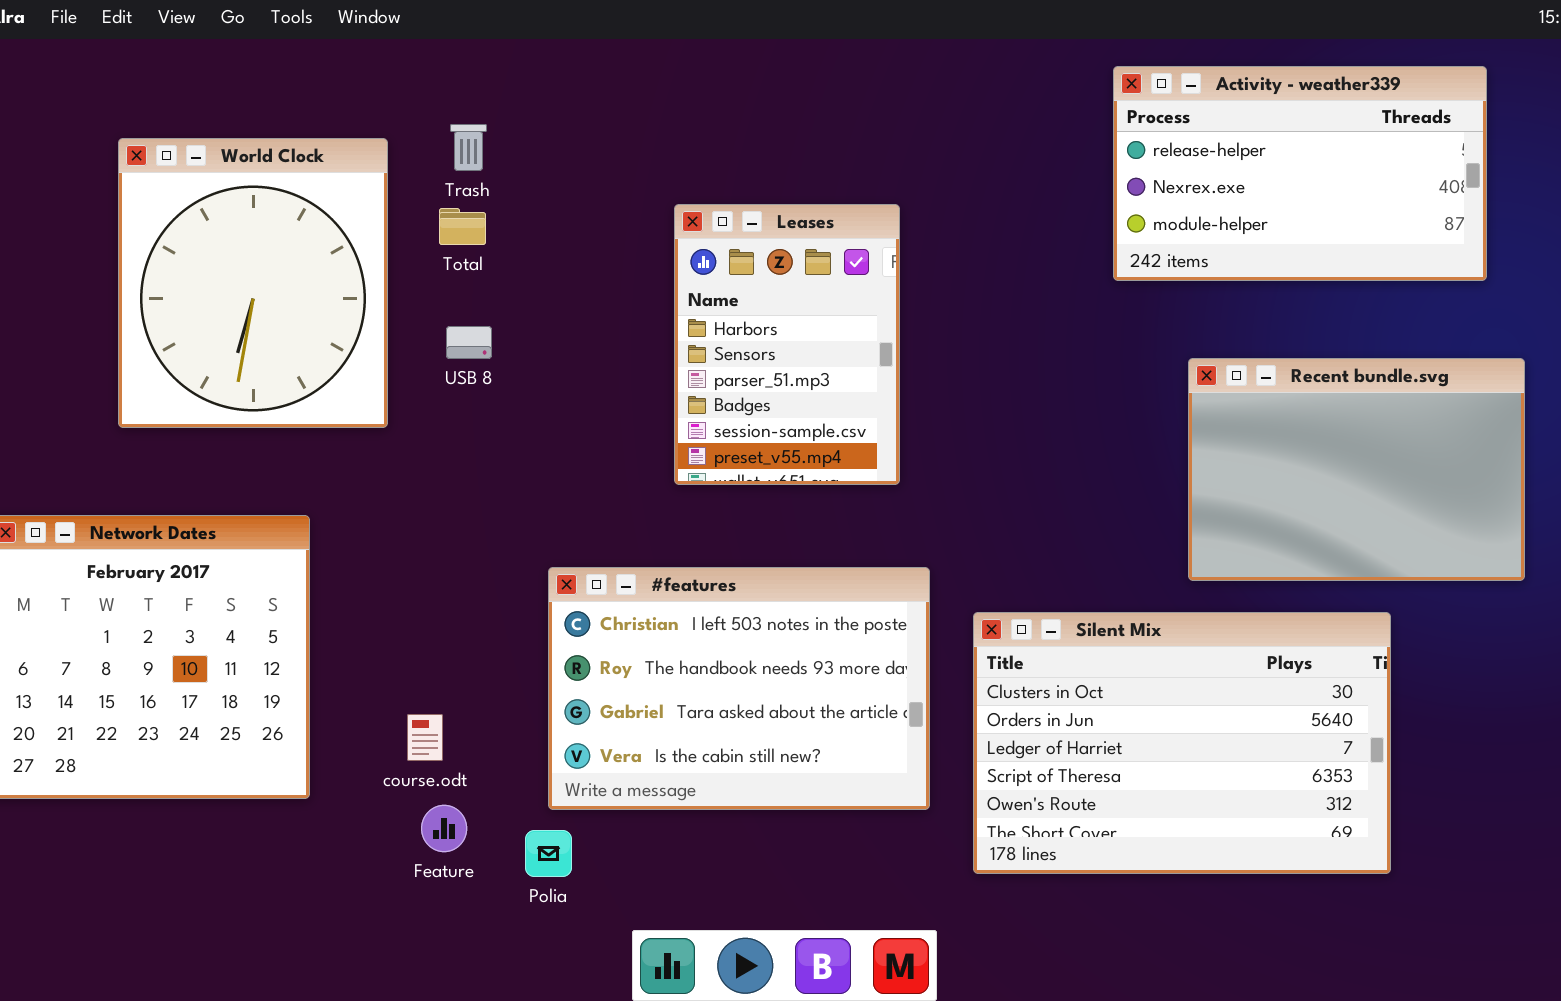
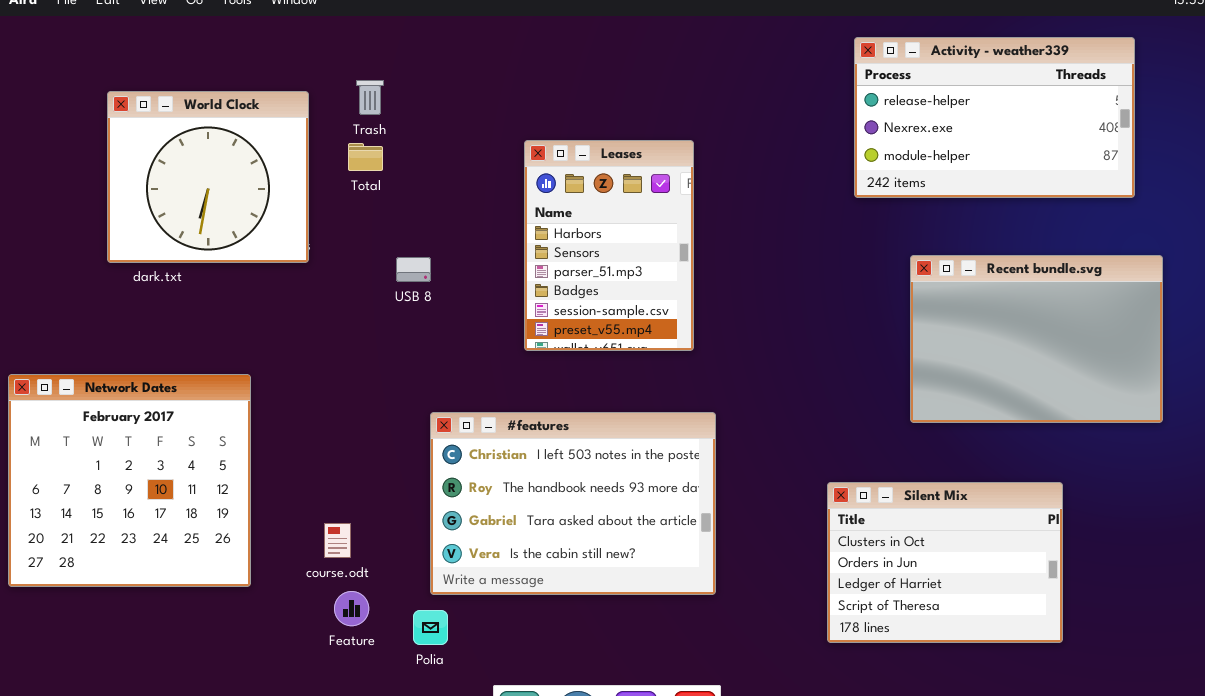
World Clock: [118,138,388,428] -> [107,91,309,263], resized
USB 8: [446,326,492,359] -> [396,257,431,282], moved
Silent Mix: [973,612,1391,874] -> [827,482,1063,643], resized

